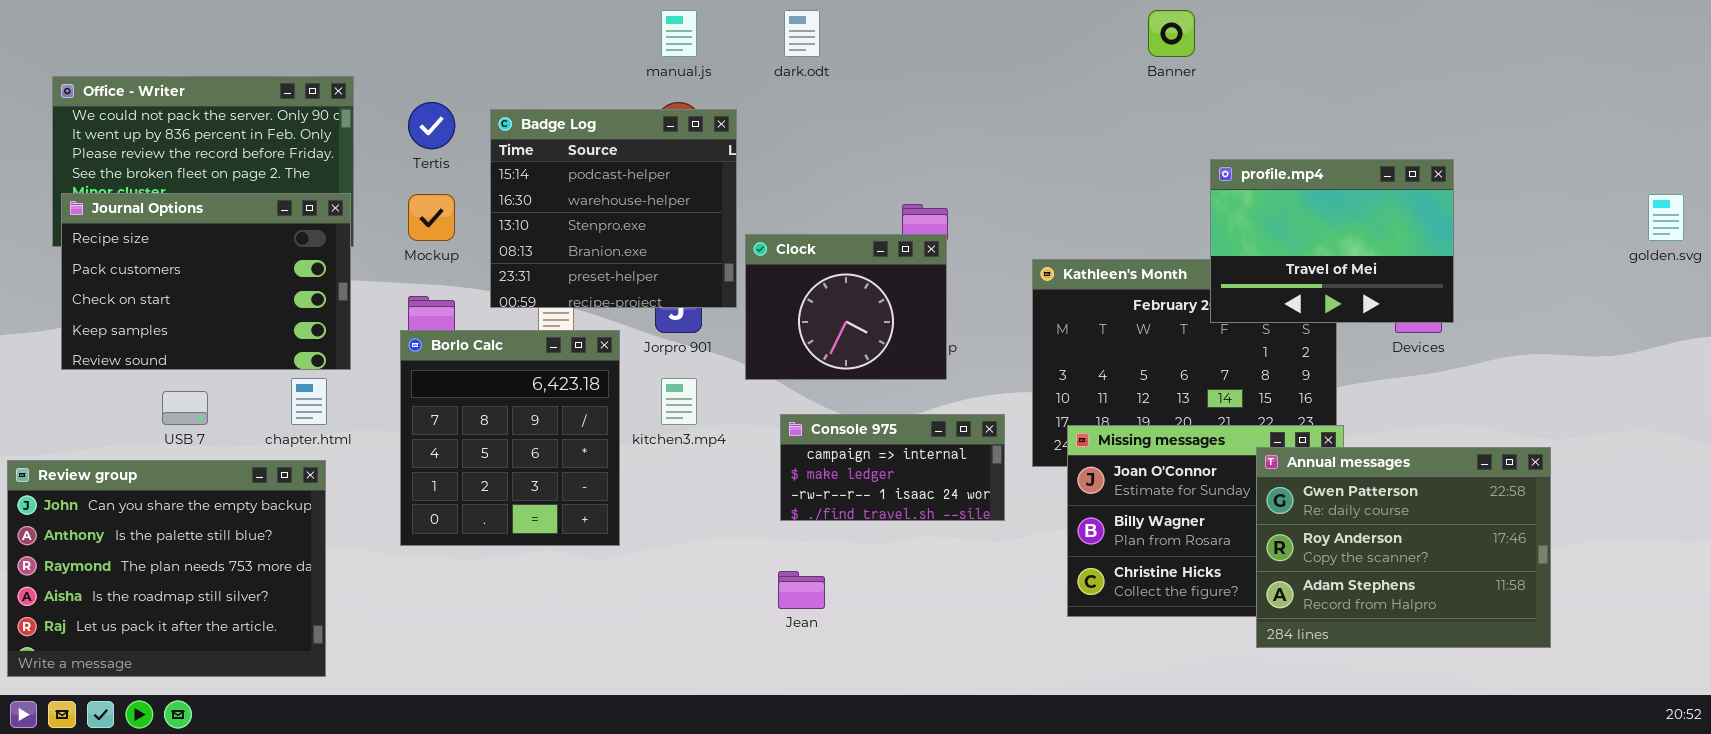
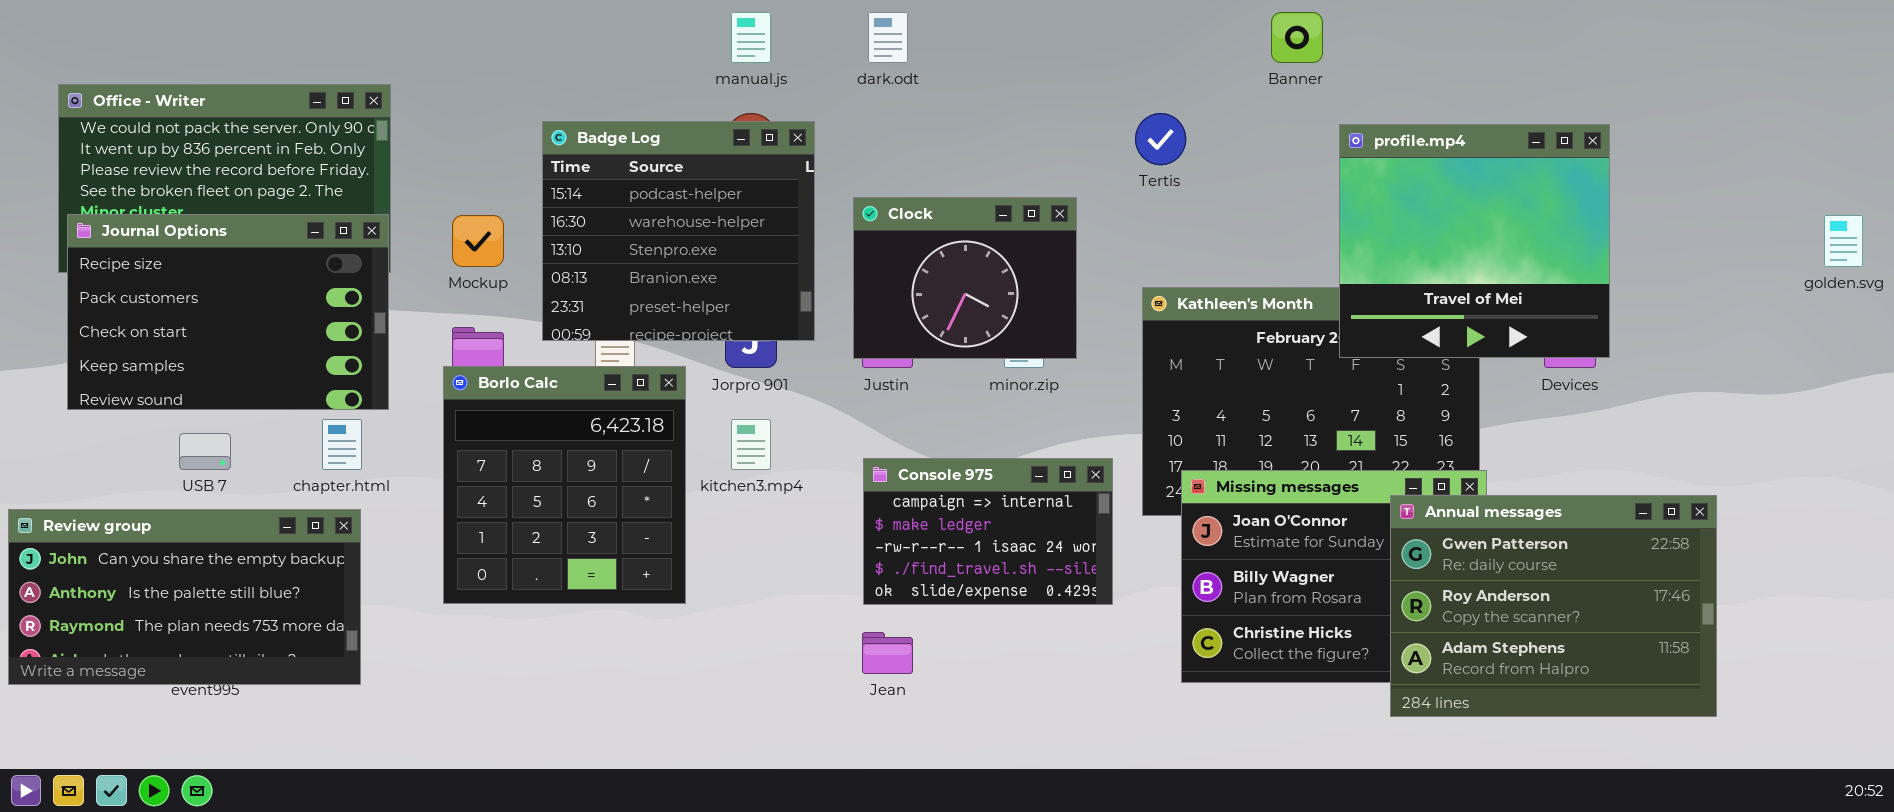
Tertis: [408,102,455,149] -> [1135,113,1186,165], moved
profile.mp4: [1210,159,1454,323] -> [1339,124,1610,358], resized
Clock: [745,234,947,380] -> [853,197,1077,359], moved
Console 975: [780,414,1005,521] -> [863,458,1113,605], resized
Review group: [7,460,326,677] -> [8,509,361,685], resized

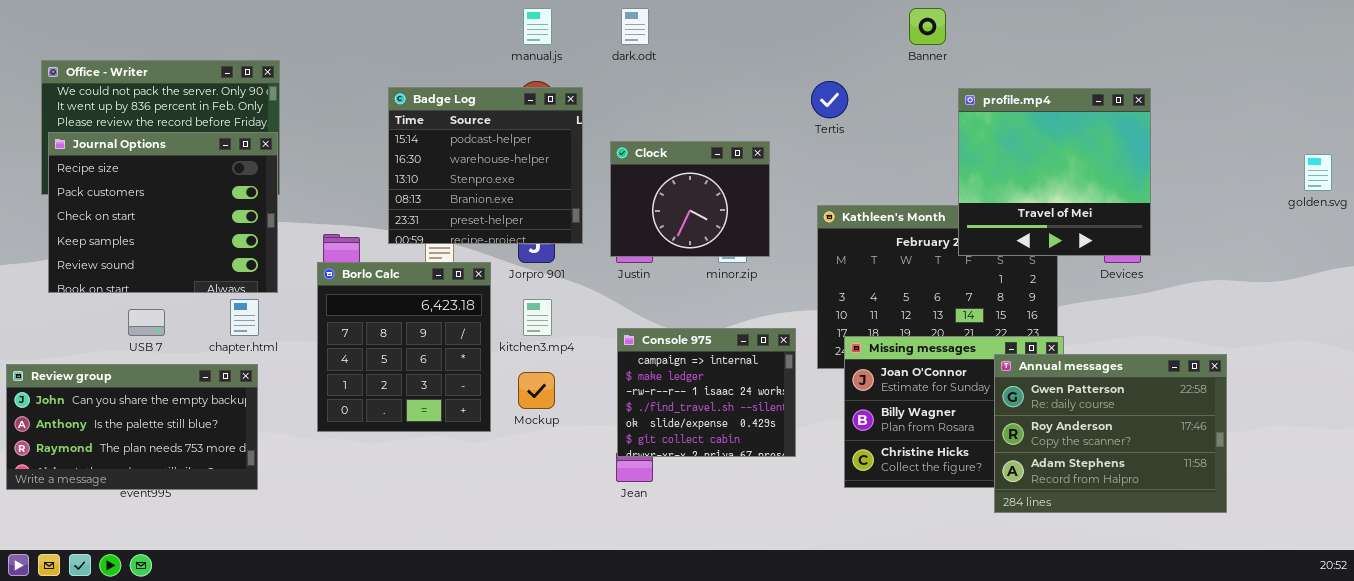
Journal Options: [67,214,389,410] -> [48,132,278,293], resized
Mockup: [452,215,504,267] -> [518,372,555,409], moved
Console 975: [863,458,1113,605] -> [617,328,796,457], resized

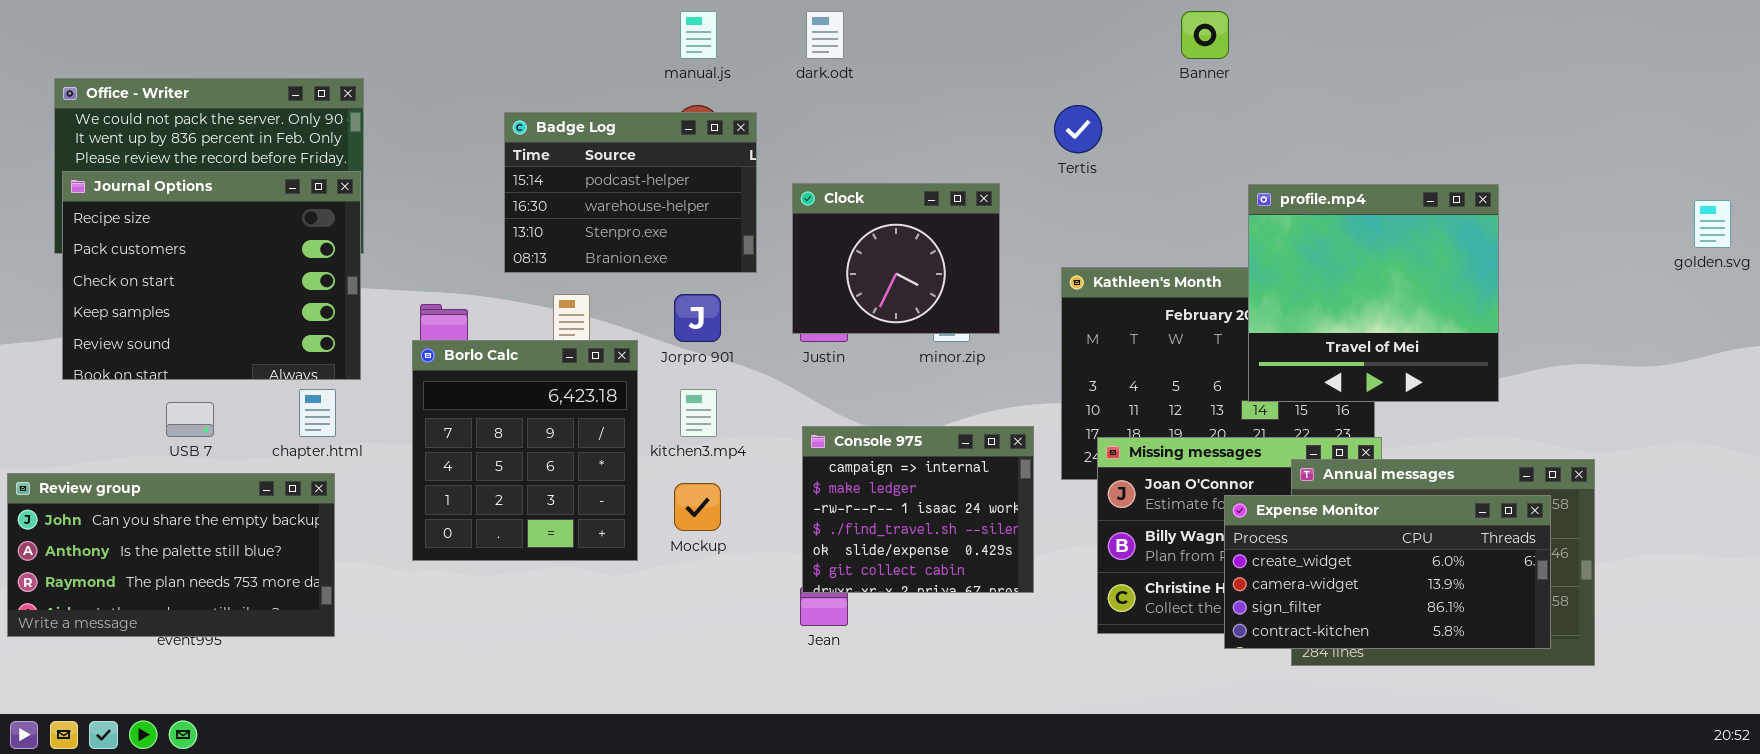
Badge Log: [388,87,583,244] -> [504,112,757,273], resized
profile.mp4: [958,88,1151,256] -> [1248,184,1499,402], moved
Expense Monitor: none -> [1224,495,1551,649], opened

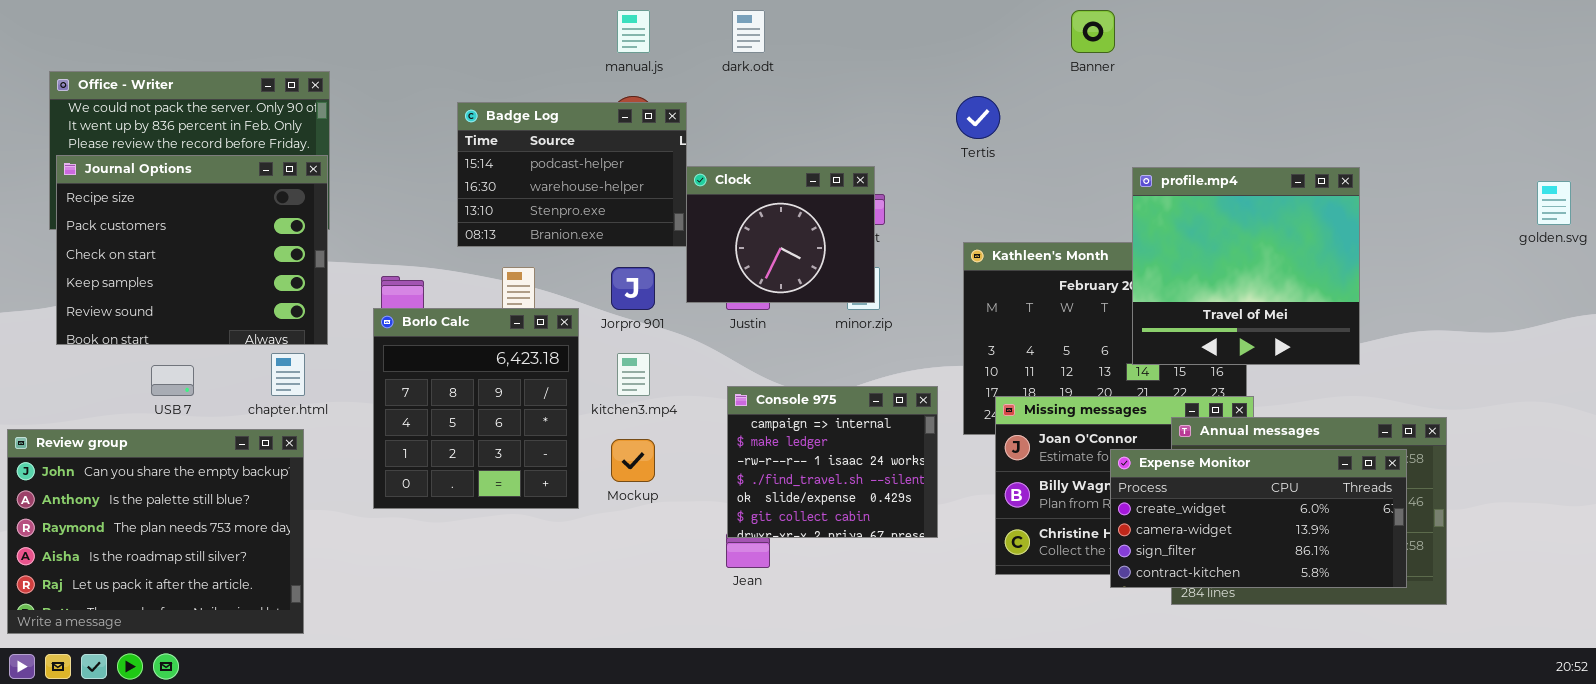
Clock: [792,183,1000,334] -> [686,166,875,303], moved
Review group: [7,473,335,637] -> [7,429,304,634], resized

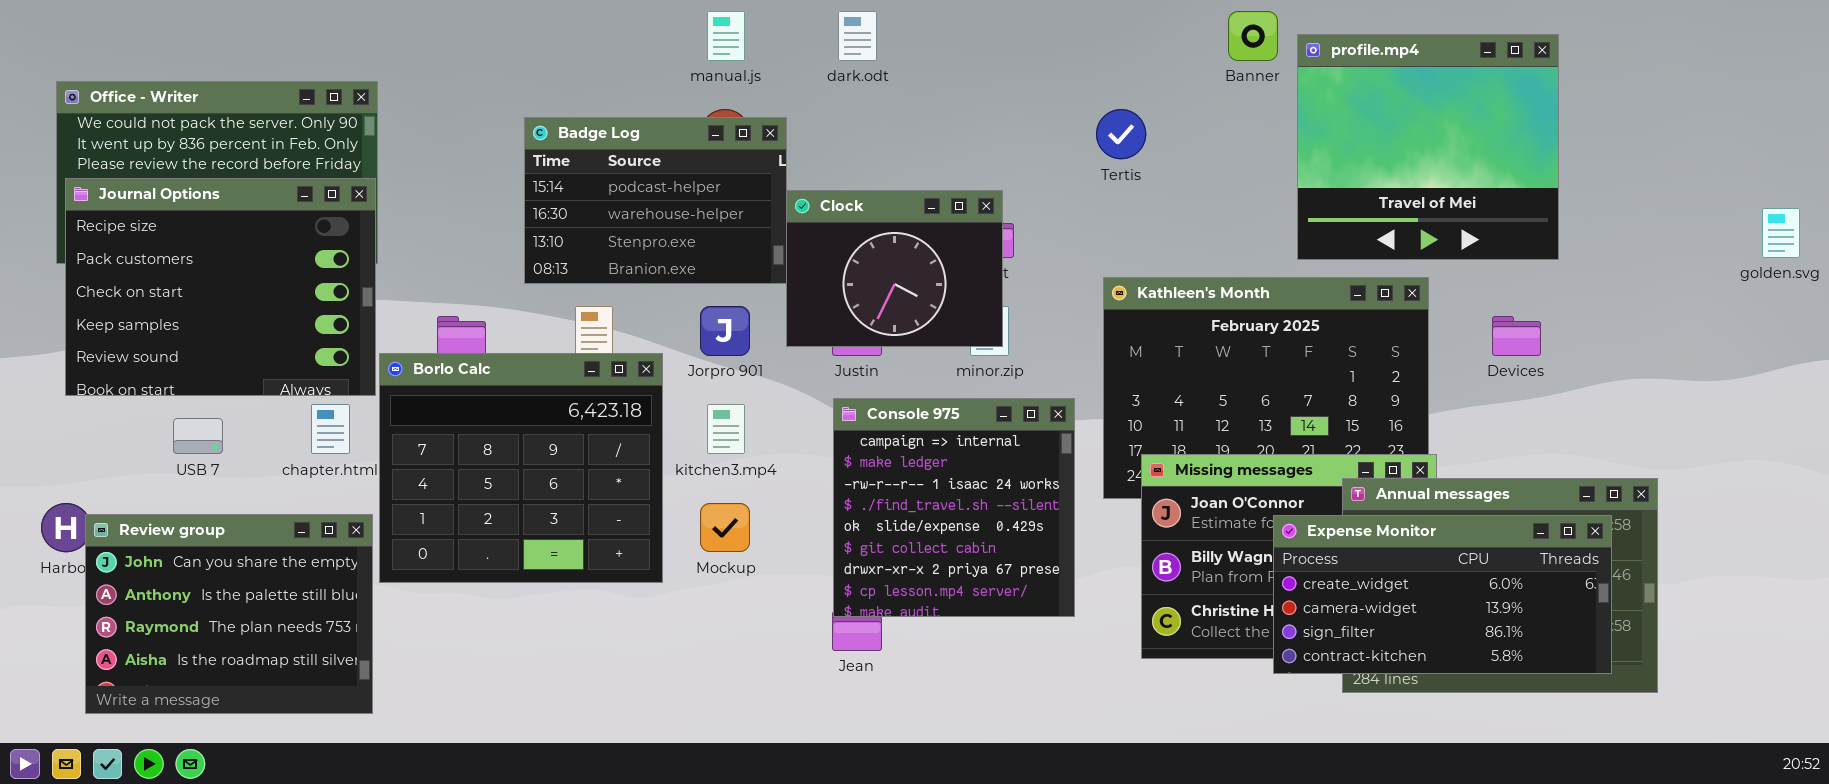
profile.mp4: [1132,167,1360,365] -> [1297,34,1559,260], moved
Borlo Calc: [373,308,579,509] -> [379,353,663,583], resized
Console 975: [727,386,938,538] -> [833,398,1075,617], resized
Review group: [7,429,304,634] -> [85,514,373,714], moved, resized

